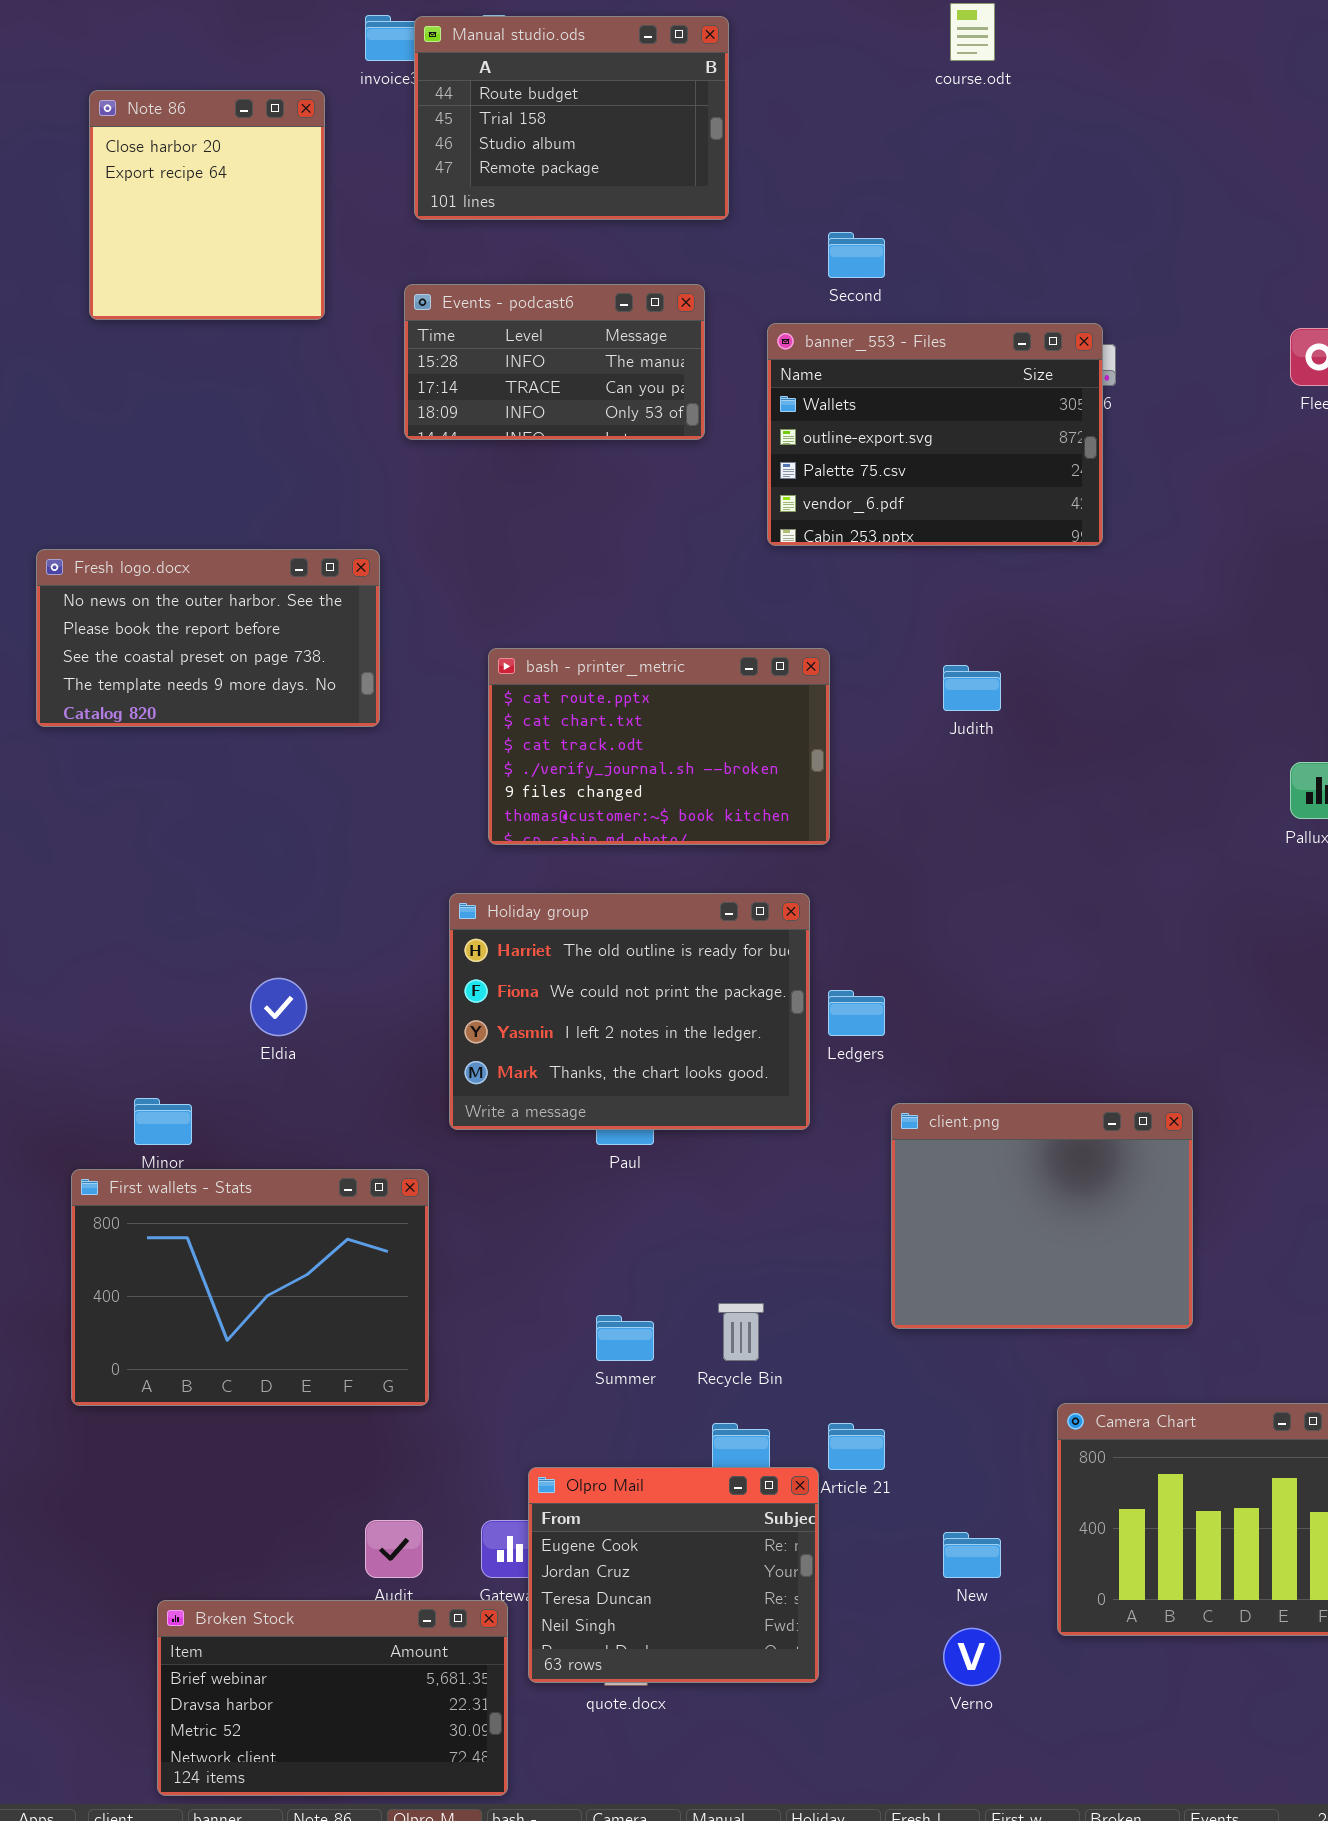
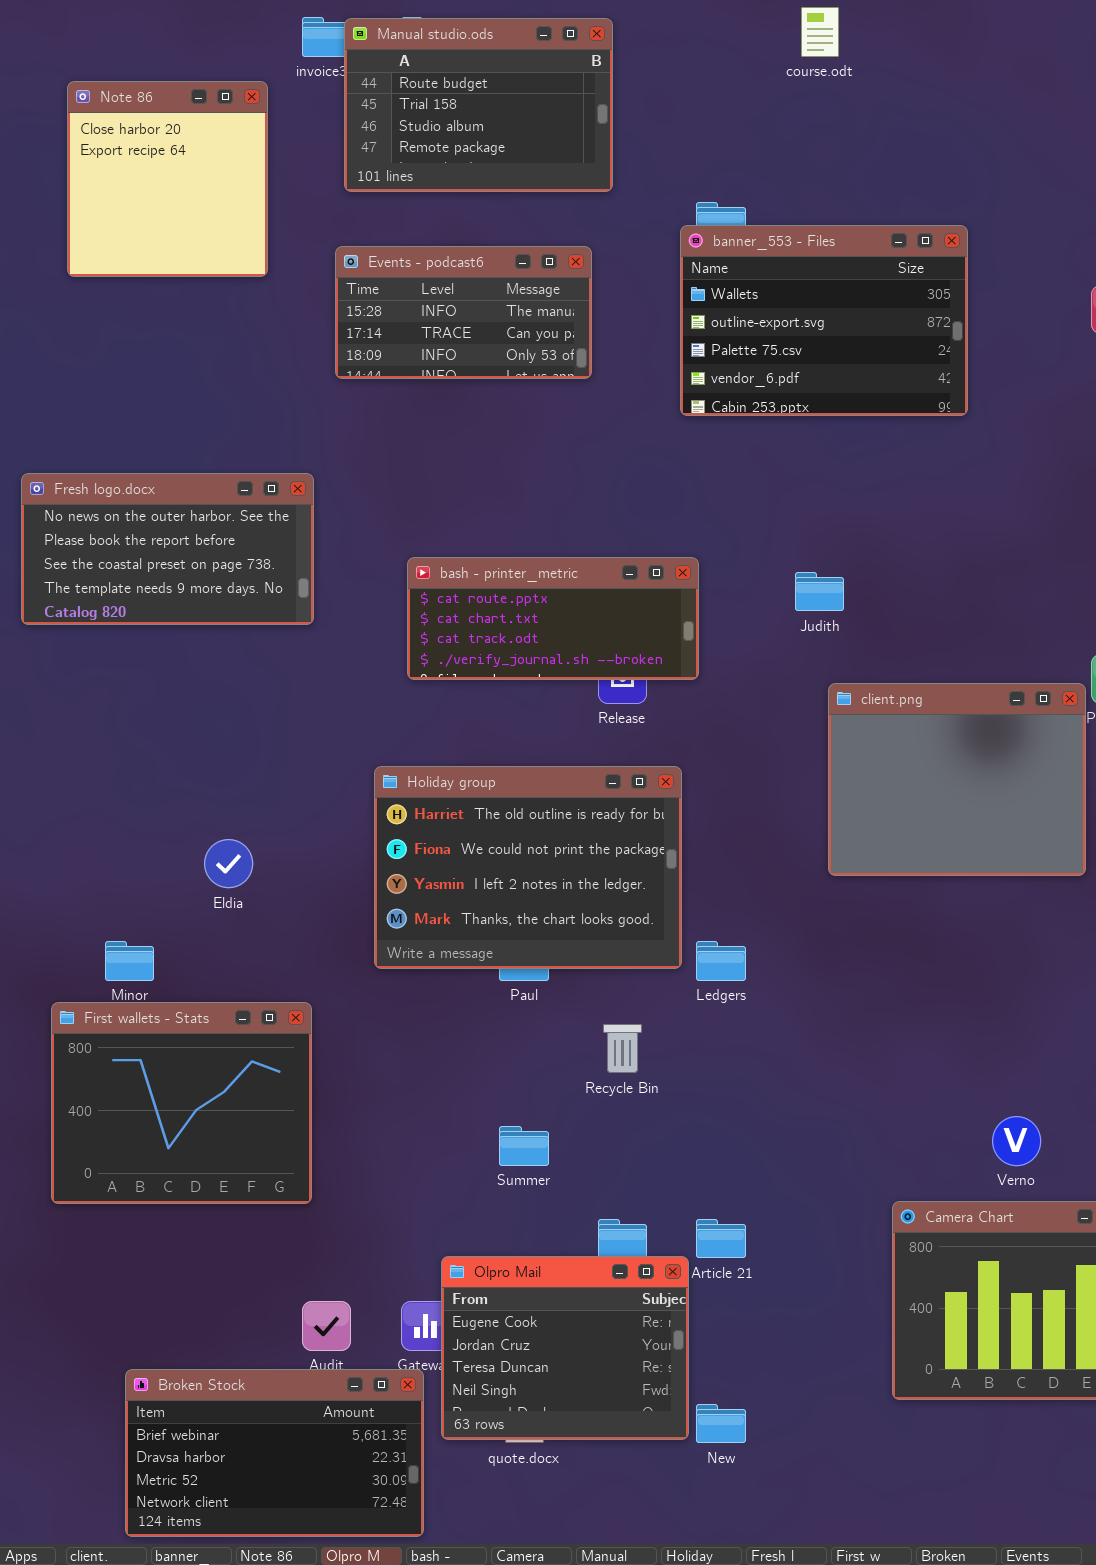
banner_553 - Files: [767,323,1103,546] -> [680,225,968,416], moved
bash - printer_metric: [488,648,830,845] -> [407,557,699,680], resized
Ledgers: [828,990,885,1036] -> [696,941,746,981], moved
client.png: [891,1103,1193,1329] -> [828,683,1086,876], moved
First wallets - Stats: [71,1169,429,1406] -> [51,1002,312,1204], resized
Recycle Bin: [718,1303,764,1361] -> [603,1024,642,1073], moved
New: [943,1532,1001,1578] -> [696,1404,746,1443], moved
Verno: [943,1628,1001,1686] -> [992,1116,1041,1166], moved

